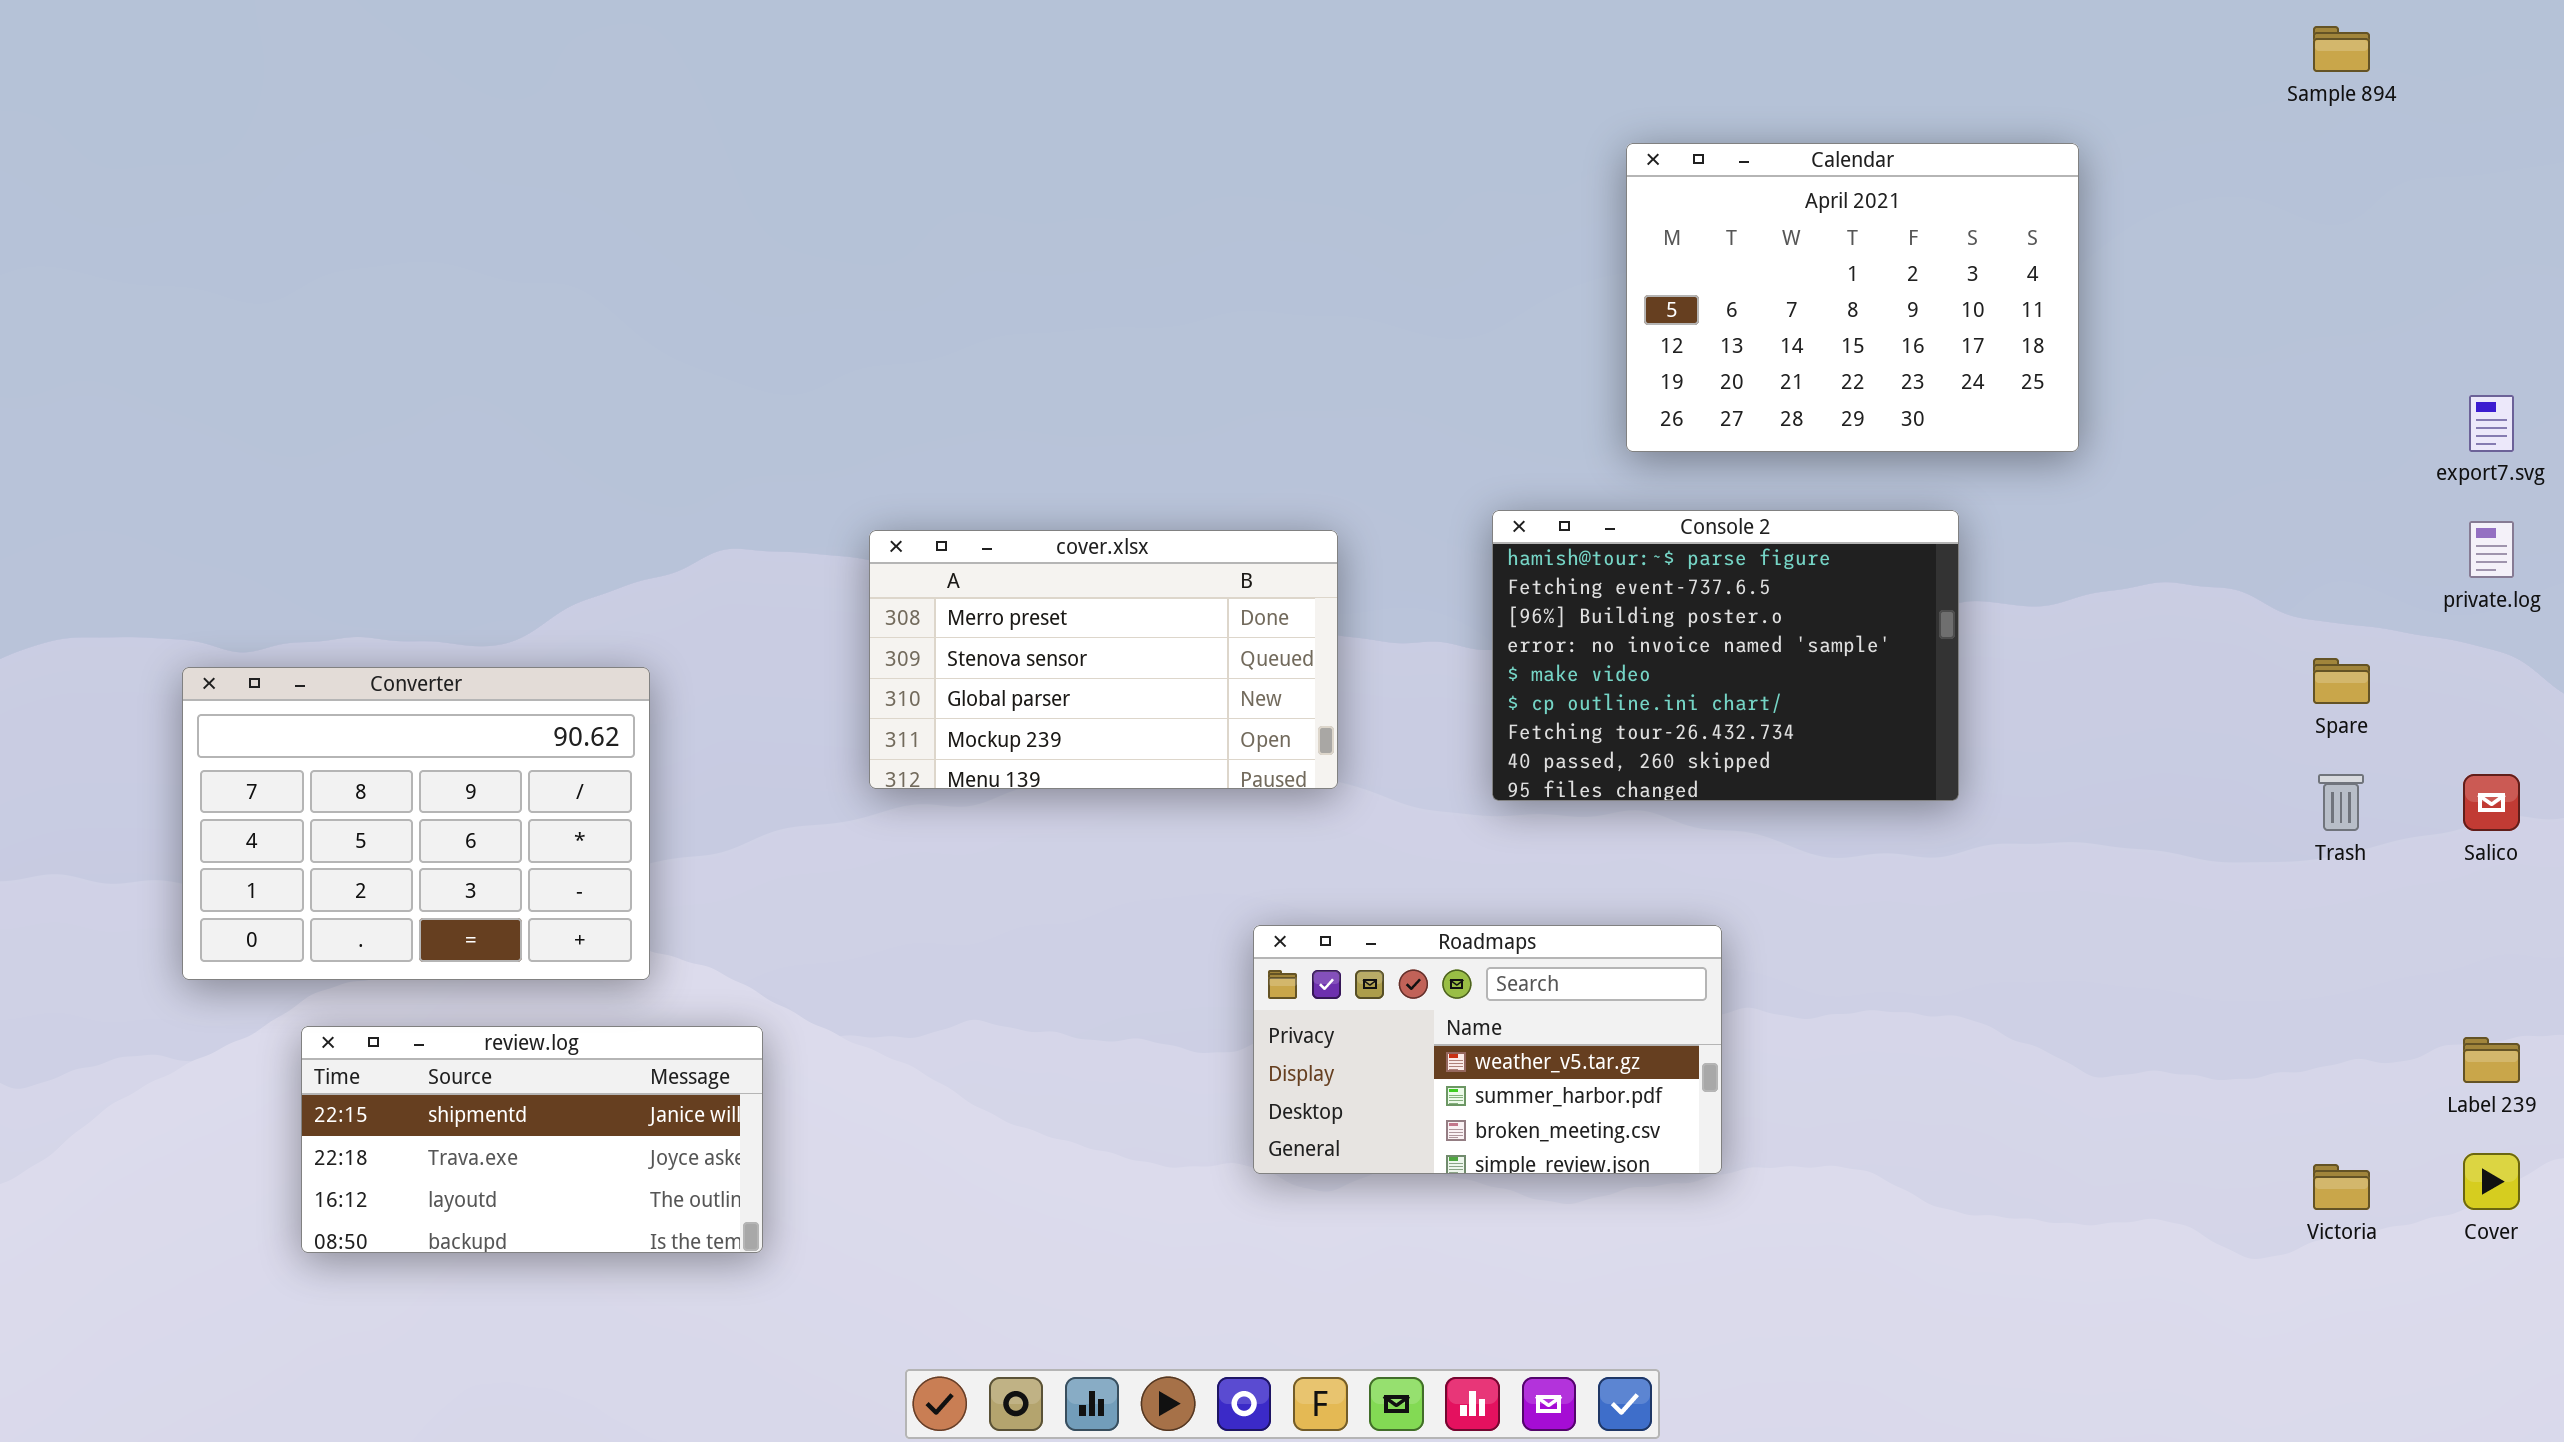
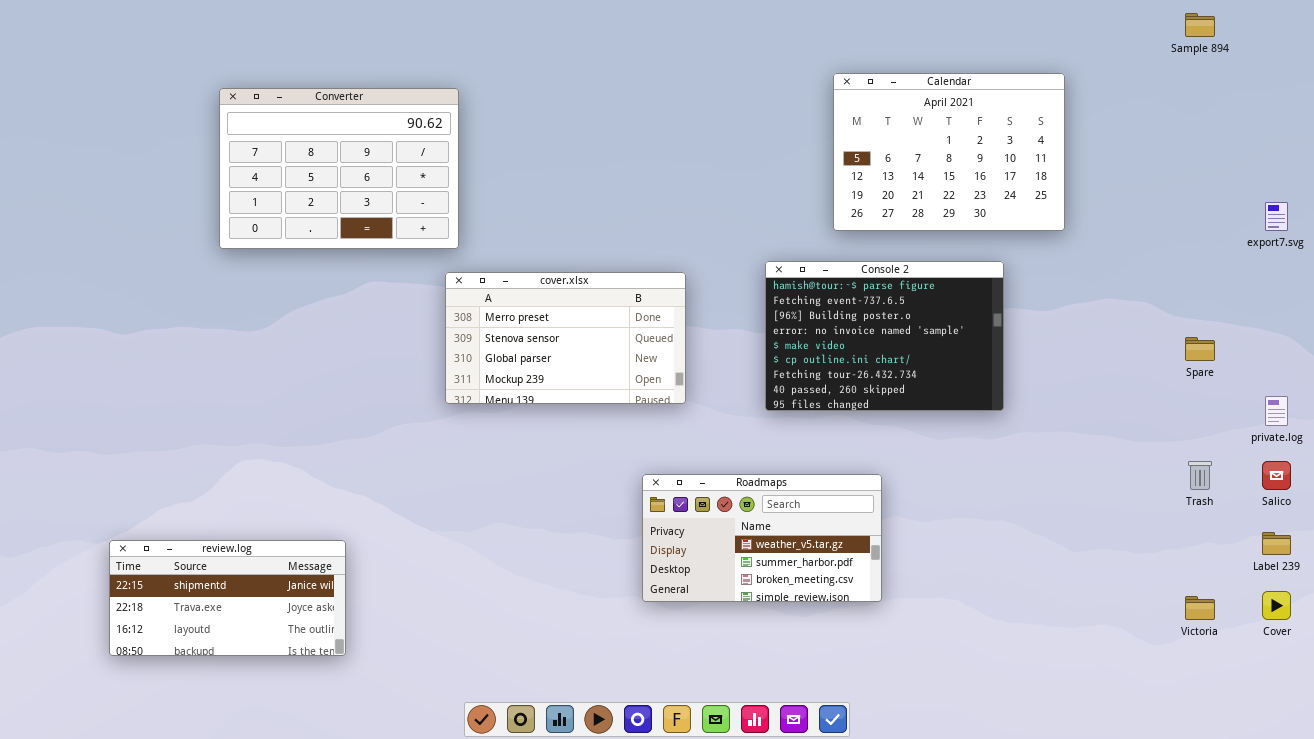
private.log: [2469,521,2514,578] -> [1265,396,1288,426], moved
Converter: [182,667,650,980] -> [219,88,459,249], moved
Trash: [2318,774,2364,831] -> [1188,461,1212,490], moved
Salico: [2463,774,2520,831] -> [1262,461,1291,490], moved
review.log: [301,1026,763,1253] -> [109,540,346,656], moved

